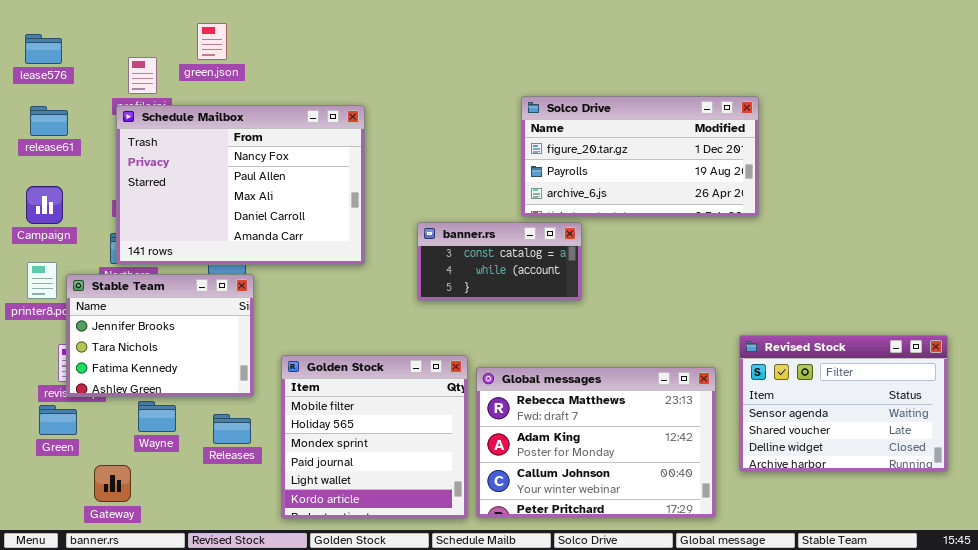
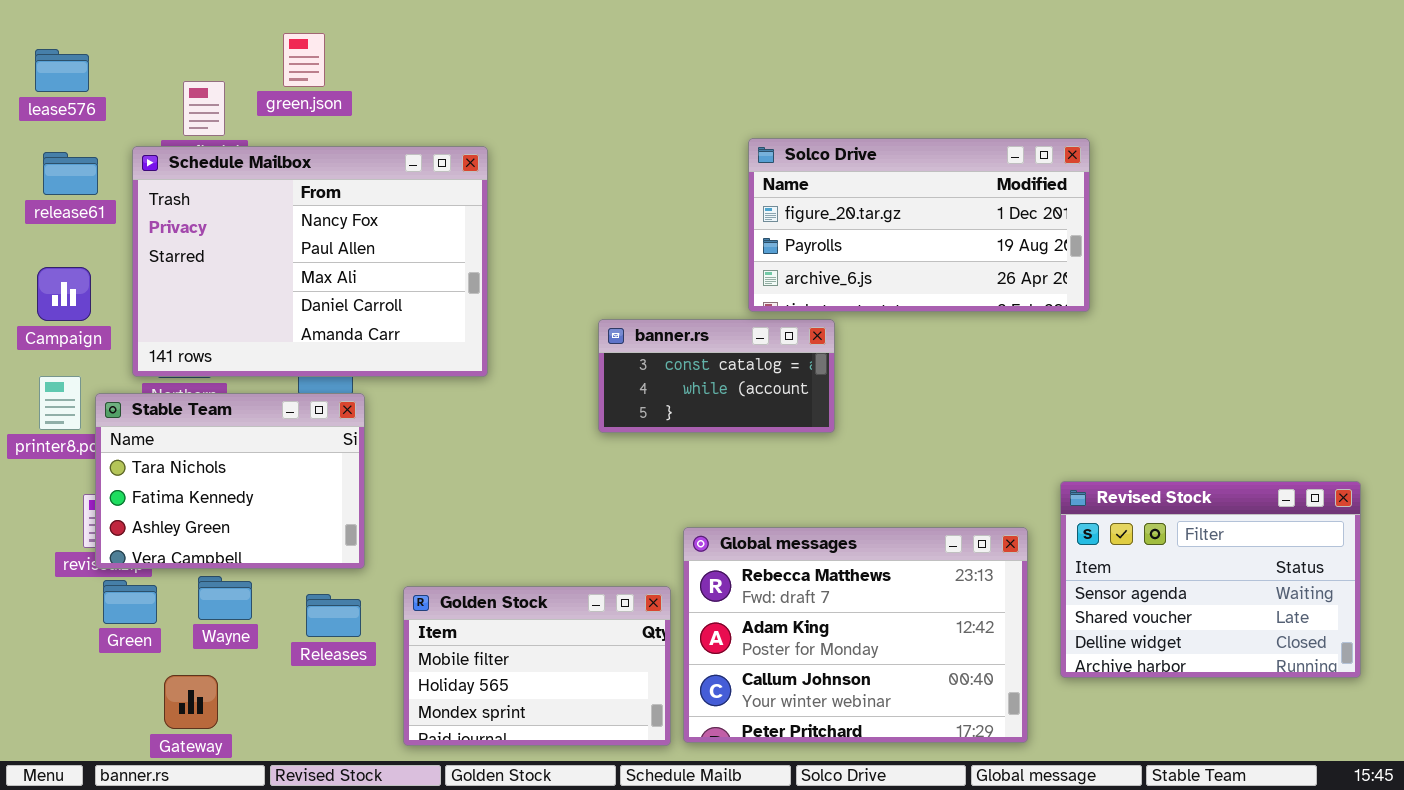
Schedule Mailbox: [116,105,365,265] -> [132,146,488,377], moved
Stable Team: [66,274,254,397] -> [95,393,365,569], scrolled down 1 row
Golden Stock: [281,355,468,519] -> [403,586,671,746], resized
Green: [39,405,77,435] -> [103,580,157,624], moved
Gateway: [94,465,131,502] -> [164,675,218,729], moved

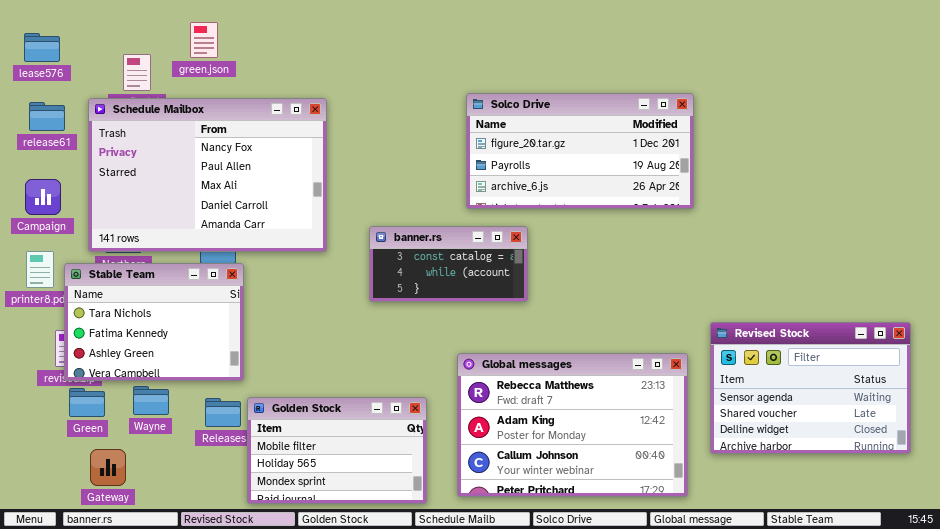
Solco Drive: [748,138,1090,312] -> [466,93,694,209], moved
banner.rs: [598,319,835,433] -> [369,226,528,302], moved
Golden Stock: [403,586,671,746] -> [247,397,427,504], moved
Gateway: [164,675,218,729] -> [90,449,126,486], moved

